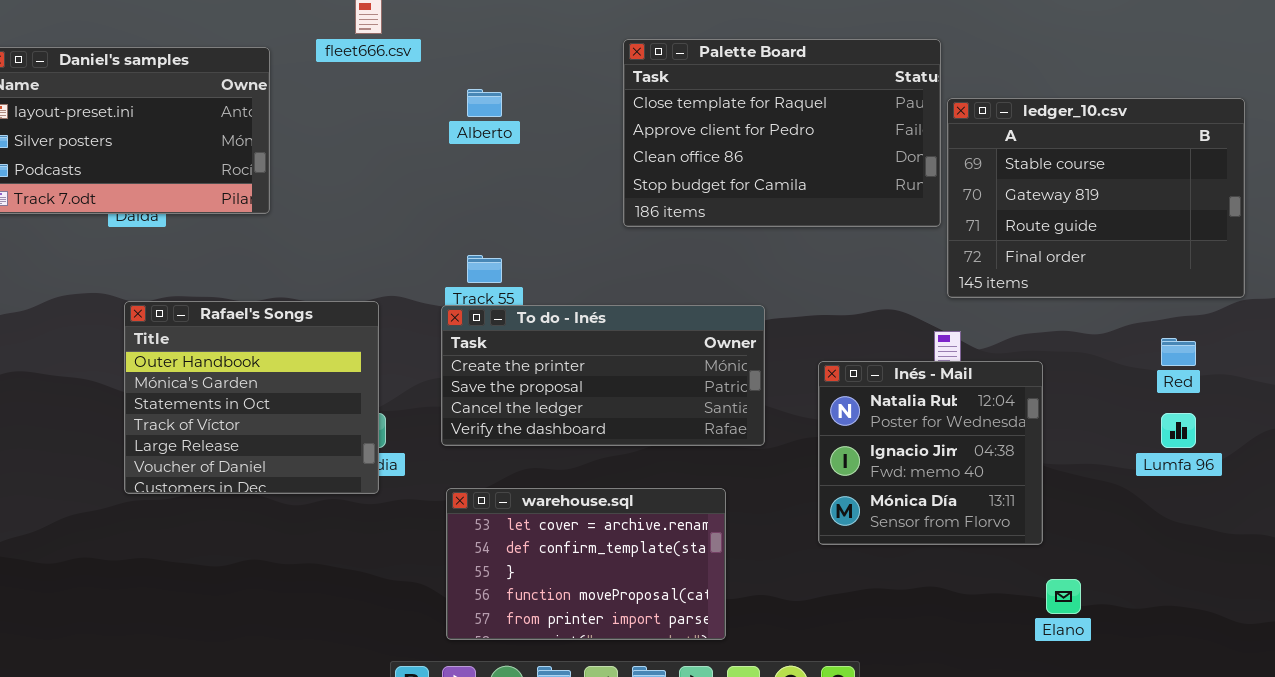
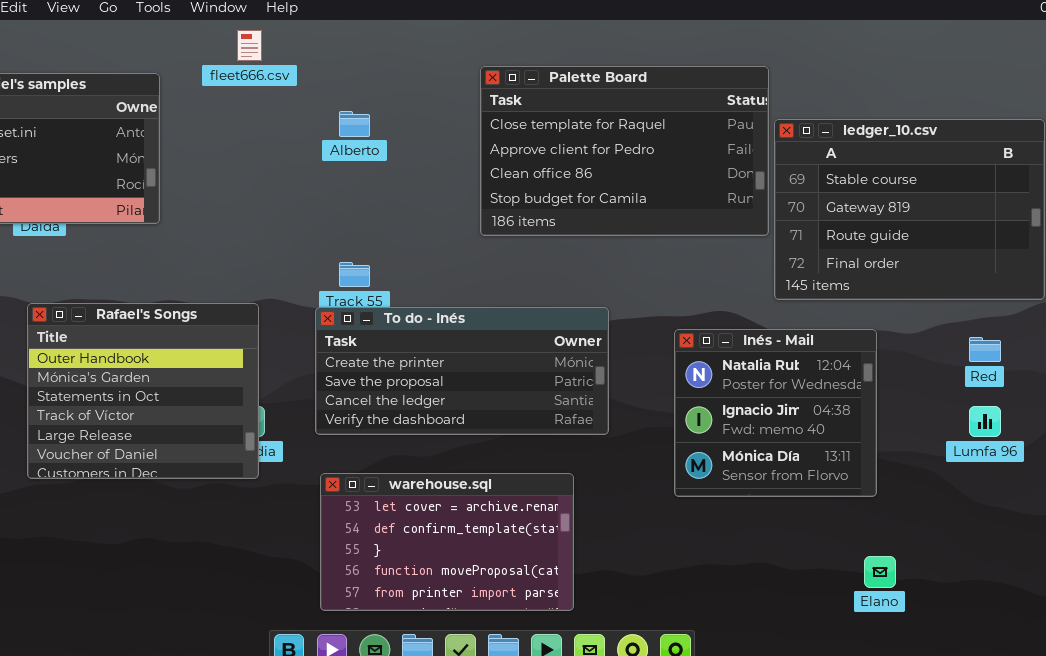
Inés - Mail: [818,361,1043,545] -> [674,329,877,497], moved

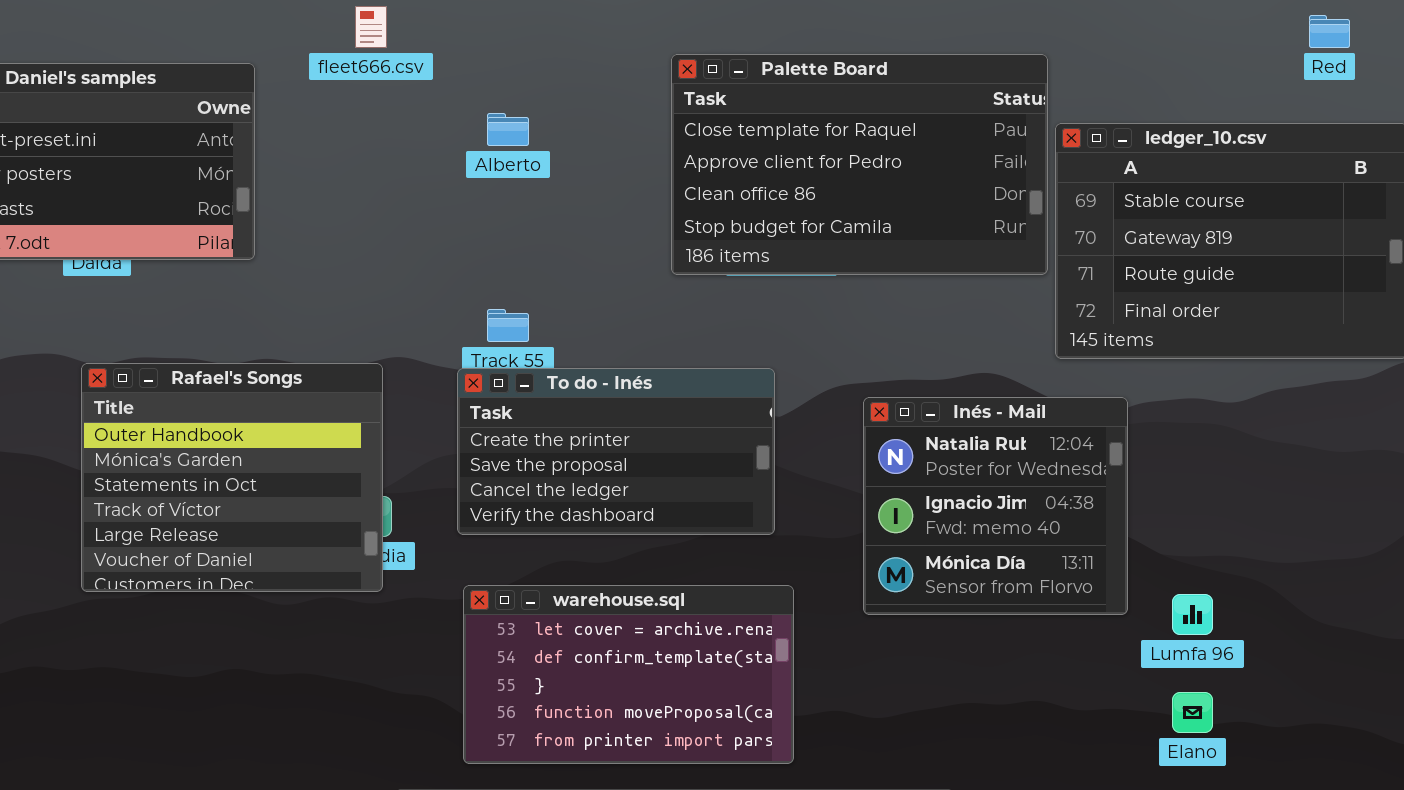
To do - Inés: [315,307,609,435] -> [457,368,775,535], resized
Inés - Mail: [674,329,877,497] -> [863,397,1128,615], moved
Red: [969,337,1001,362] -> [1309,15,1350,48], moved
Lumfa 96: [969,406,1001,437] -> [1172,594,1213,635], moved

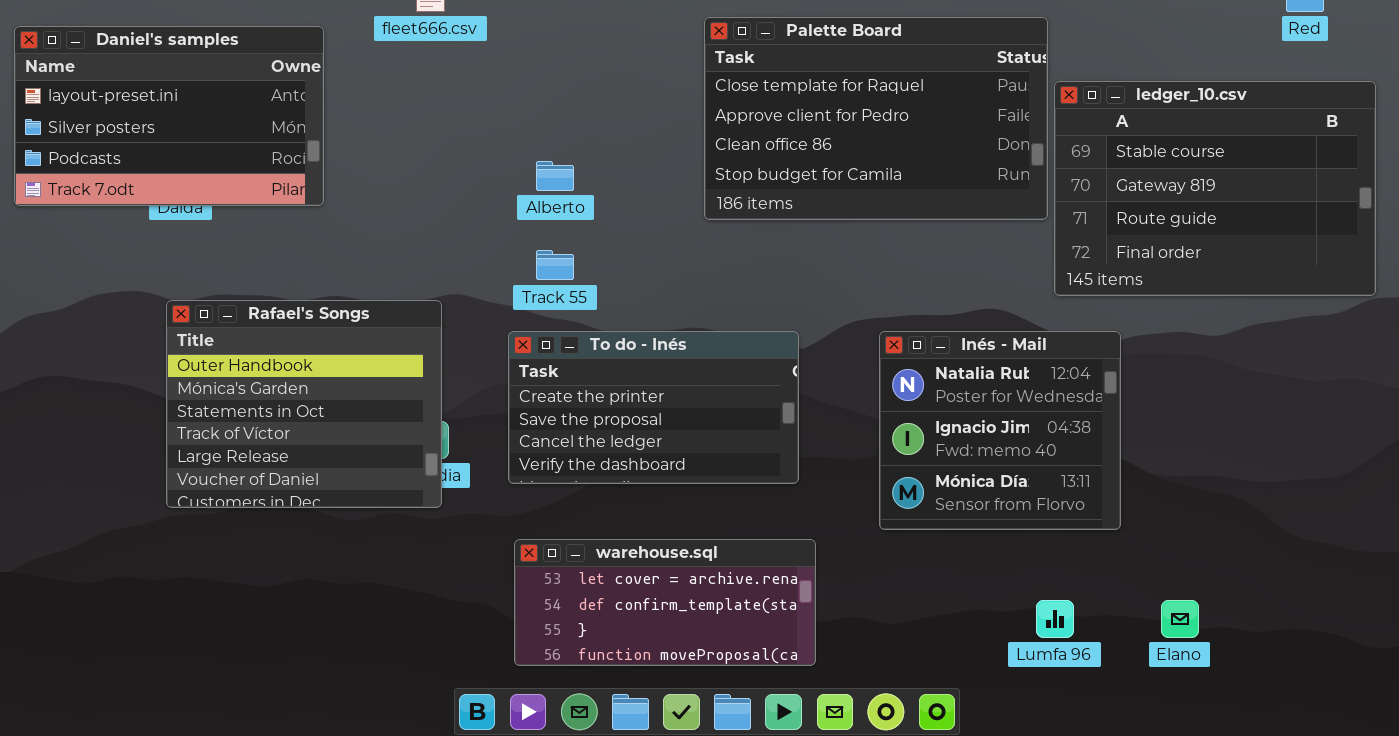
Alberto: [487,113,529,146] -> [536,161,574,191], moved
To do - Inés: [457,368,775,535] -> [508,331,799,484], moved
warehouse.sql: [463,585,794,764] -> [514,539,816,666], resized
Lumfa 96: [1172,594,1213,635] -> [1036,600,1074,638], moved

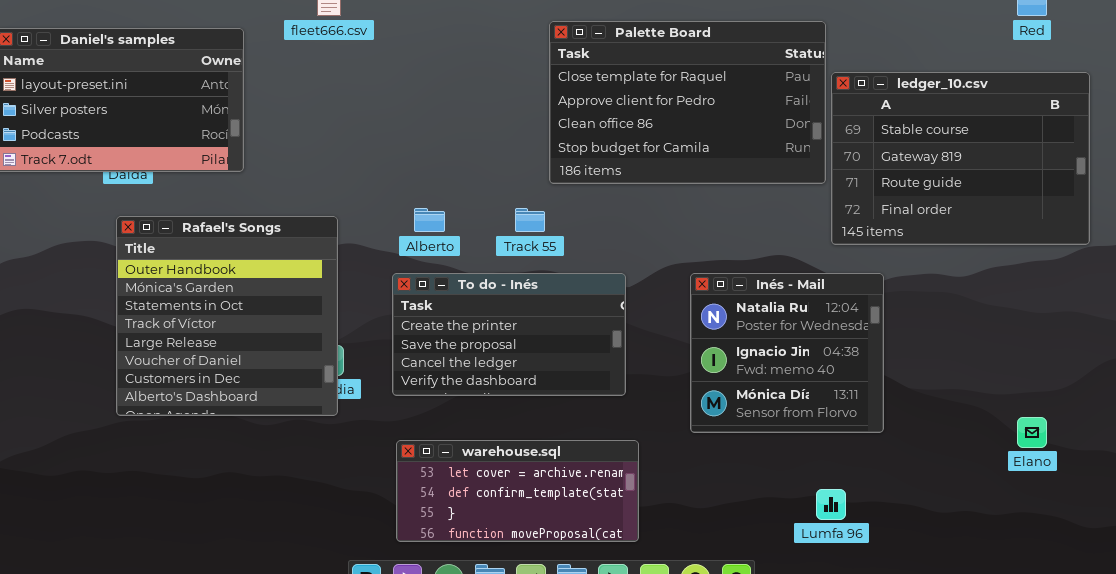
Alberto: [536,161,574,191] -> [414,208,445,232], moved
Track 55: [536,250,574,280] -> [515,208,545,232], moved
Rafael's Songs: [166,300,442,508] -> [116,216,338,416], resized
Elano: [1161,600,1199,638] -> [1017,417,1047,448], moved

